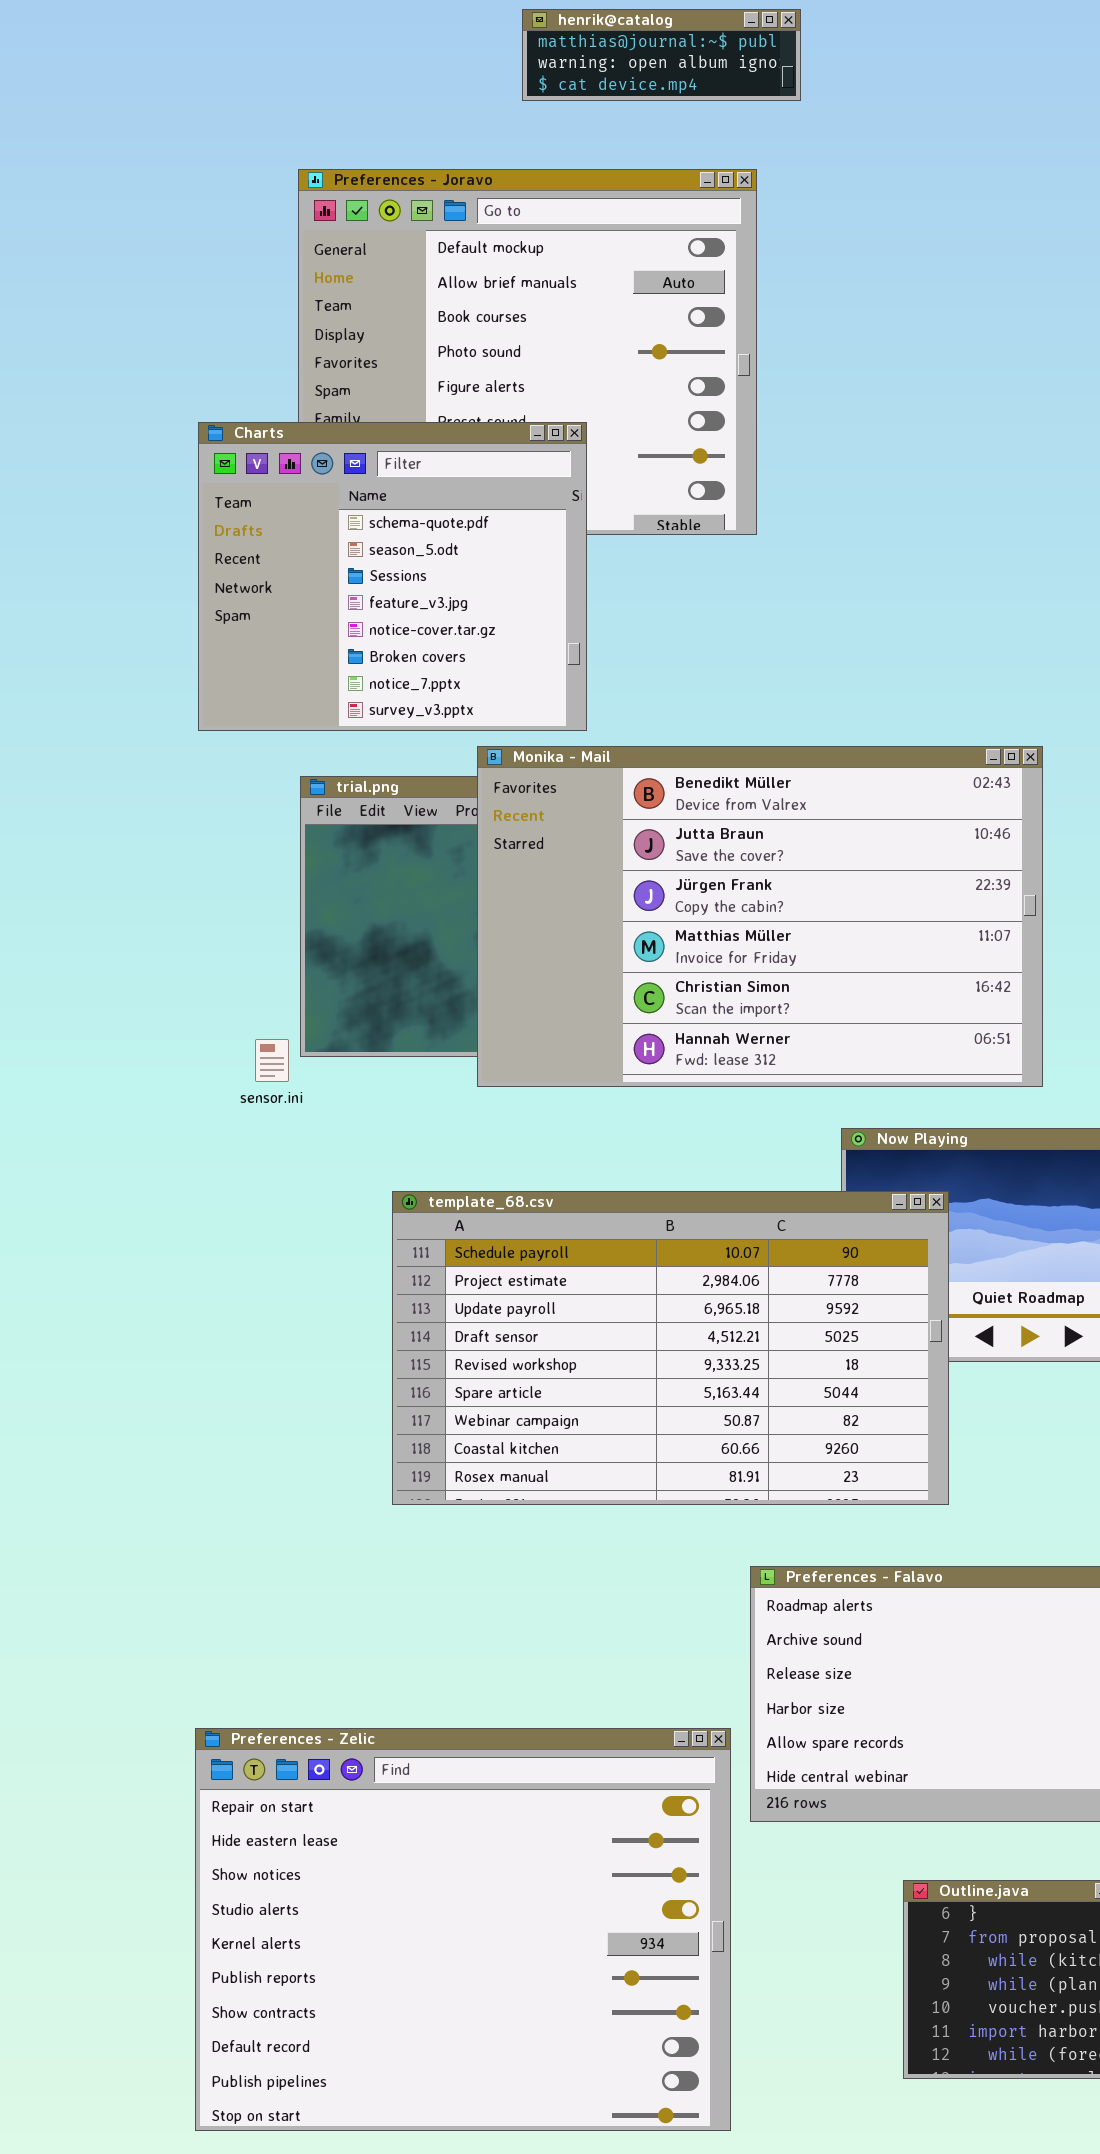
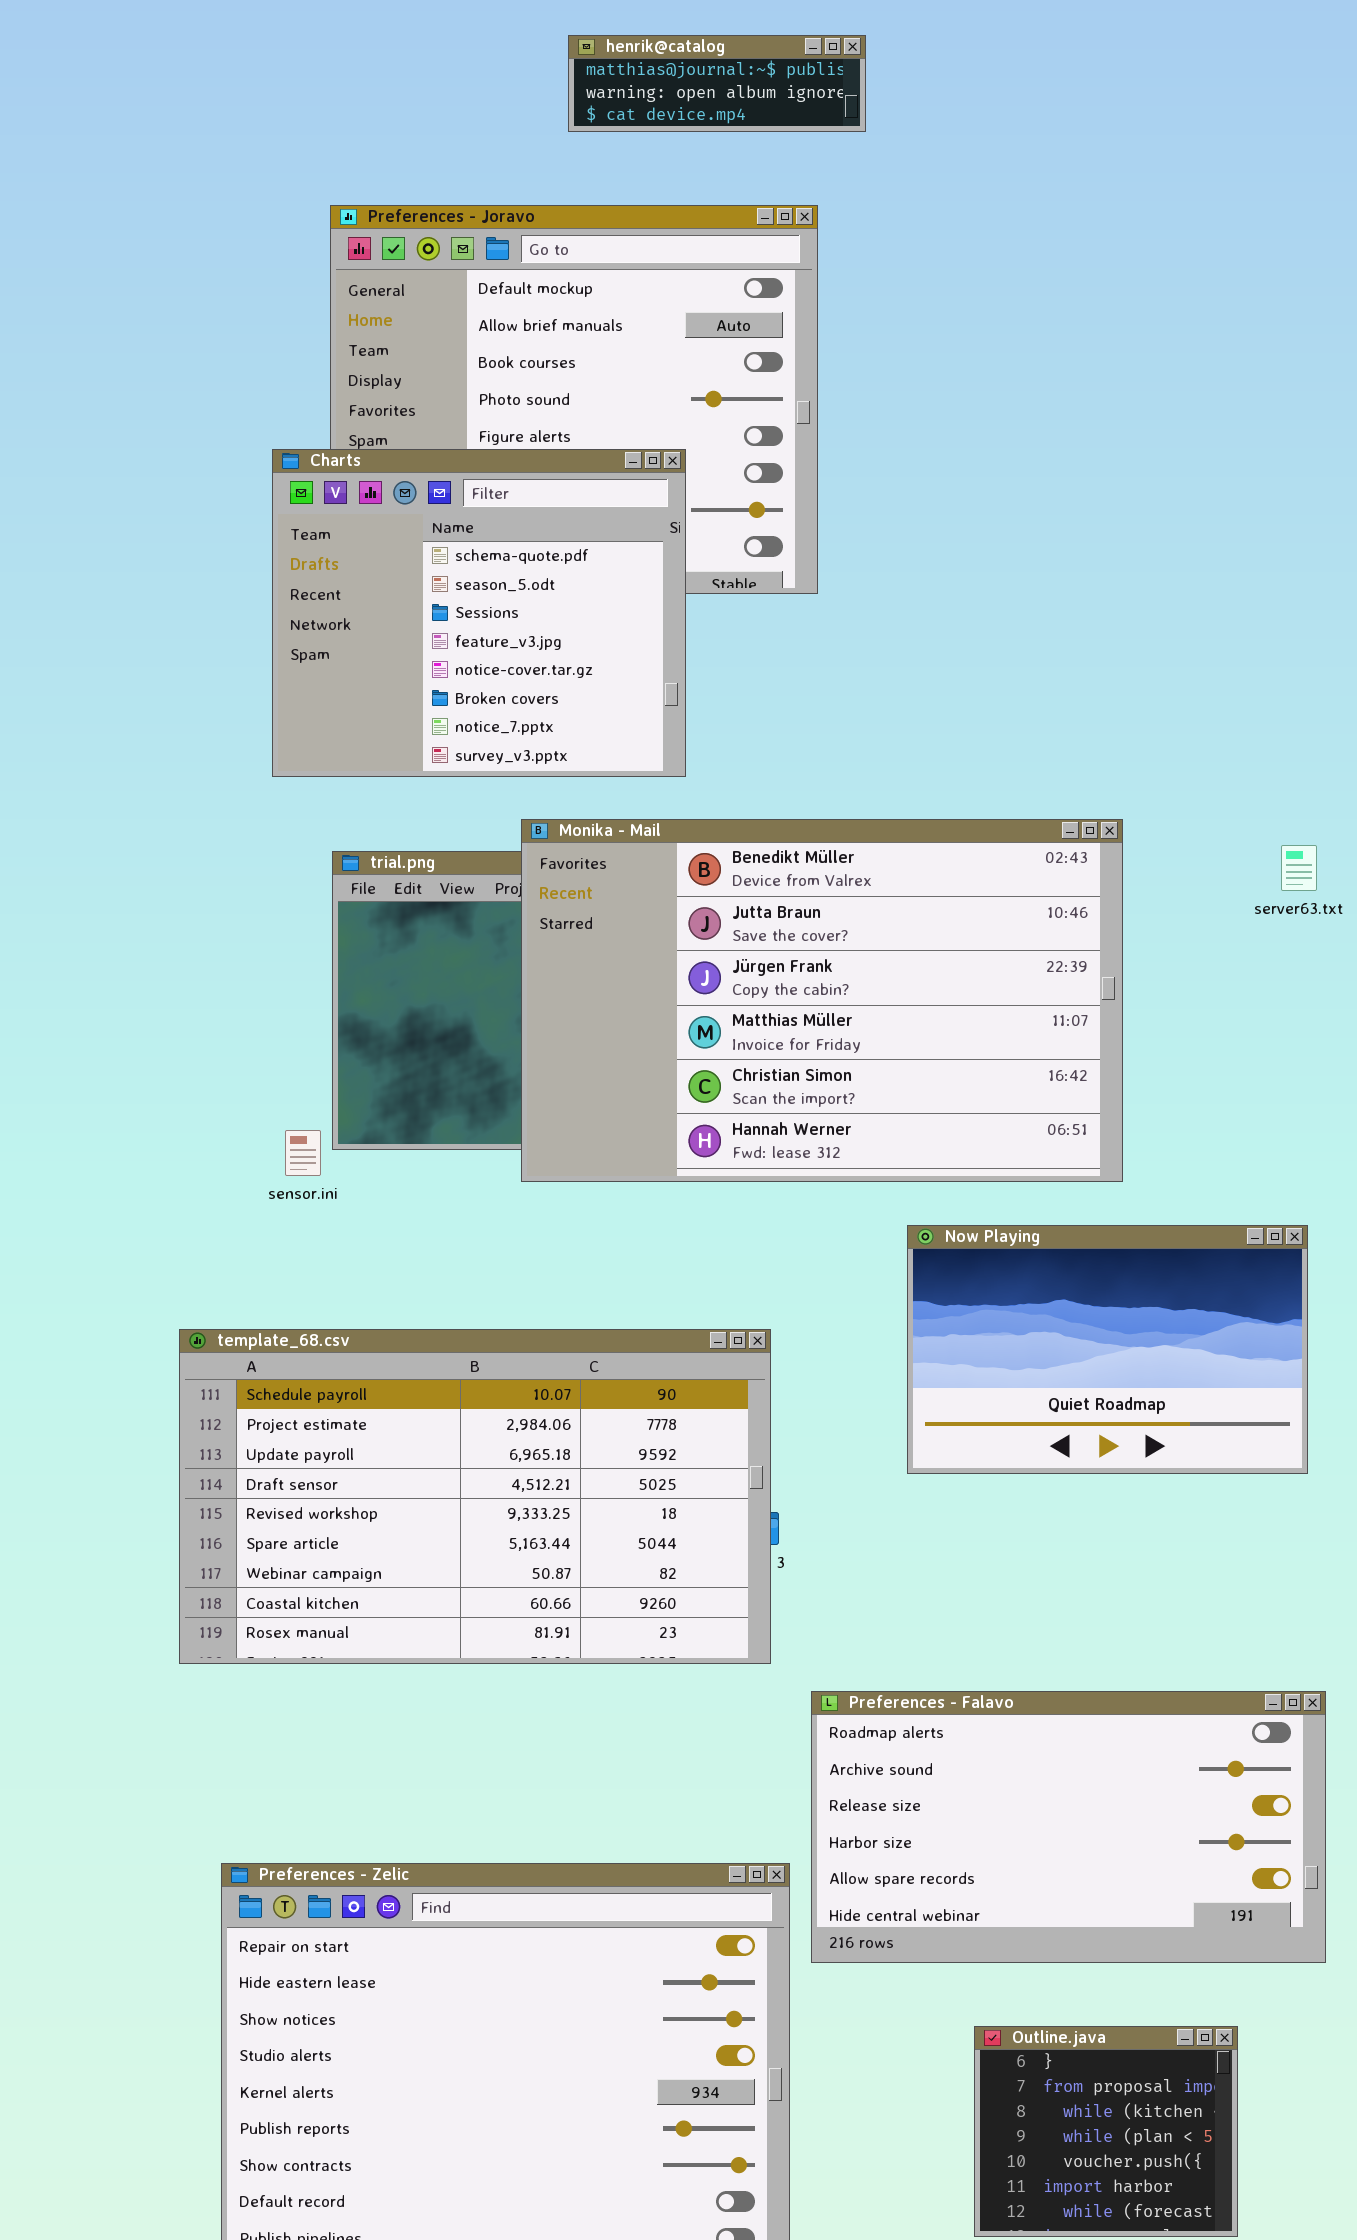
Charts: [198,422,587,731] -> [272,449,686,777], moved
template_68.csv: [392,1191,949,1505] -> [179,1329,771,1664], moved

